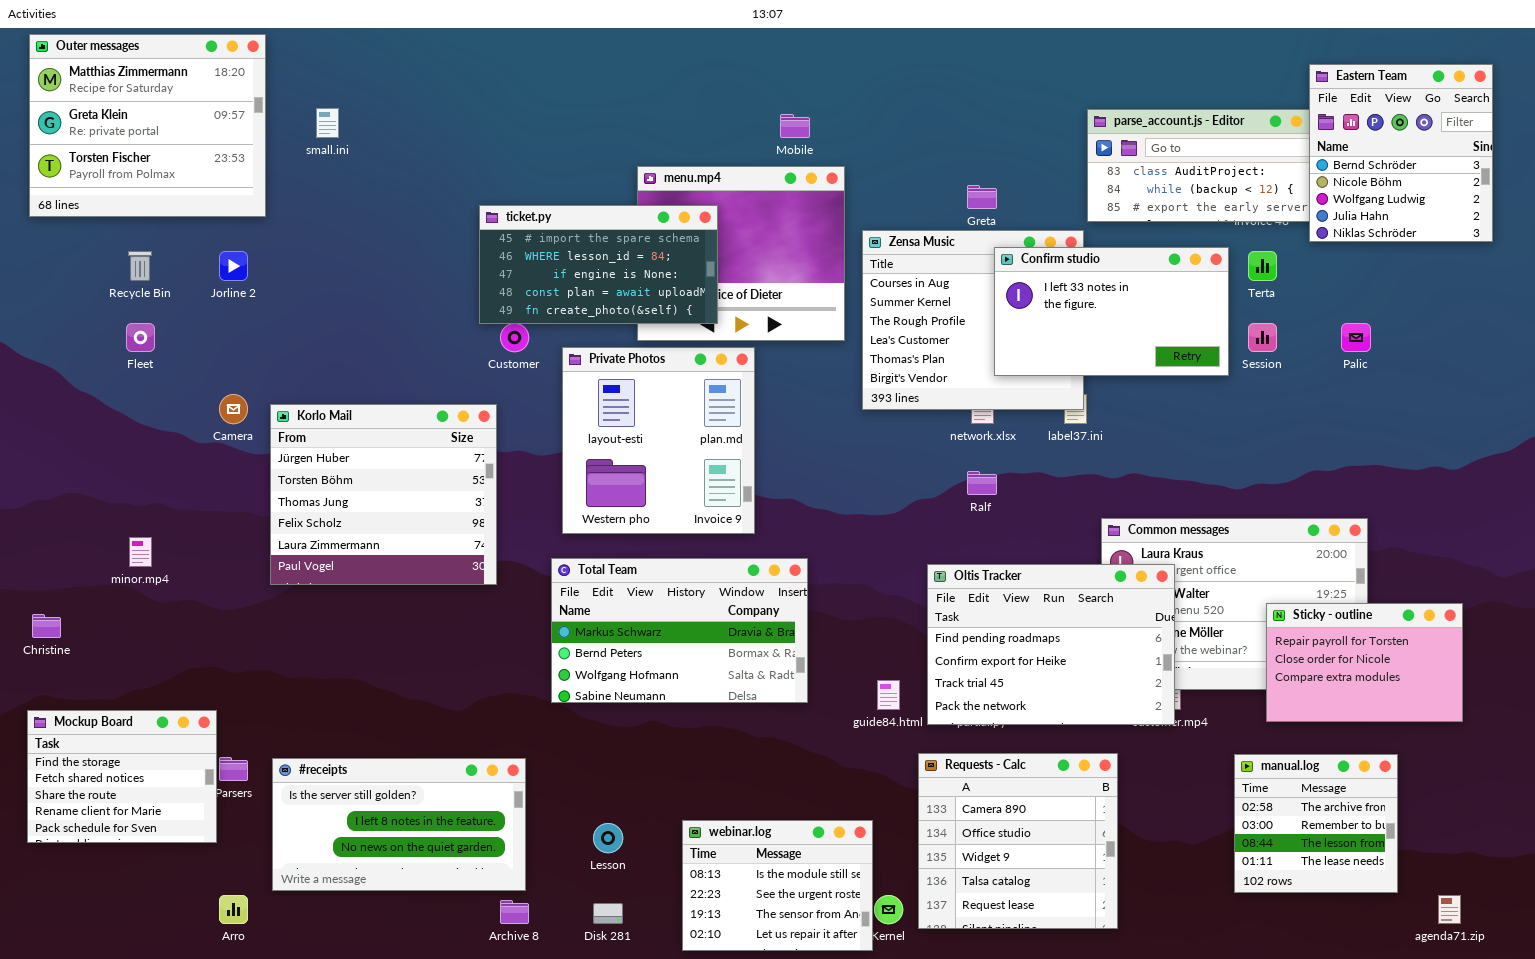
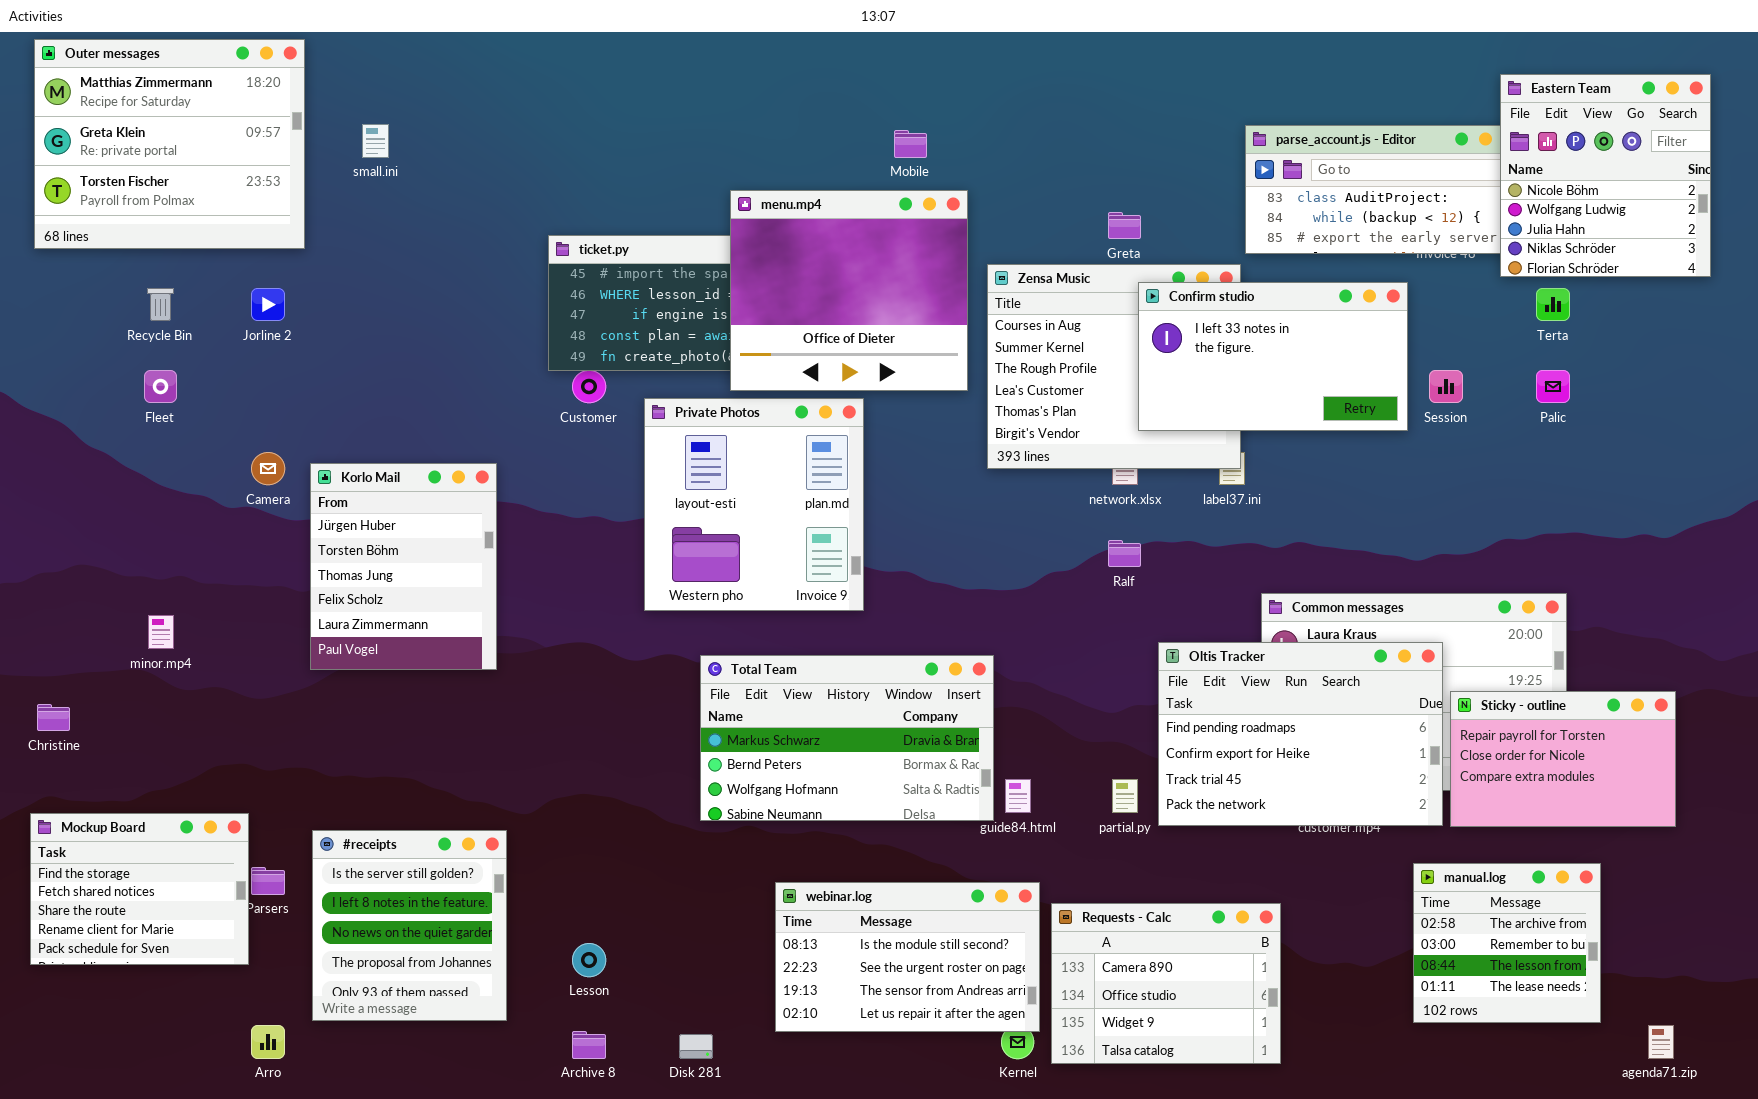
Eastern Team: [1309,64,1493,242] -> [1500,74,1711,277], scrolled down 1 row
menu.mp4: [637,166,845,341] -> [730,190,968,391], raised
Terta: [1248,251,1277,281] -> [1536,288,1570,321], moved
Korlo Mail: [270,404,497,585] -> [310,463,497,670], resized
Total Team: [551,558,808,703] -> [700,655,994,821], moved
Oltis Tracker: [927,564,1175,725] -> [1158,642,1443,826], moved
Requests - Calc: [918,753,1118,929] -> [1051,903,1281,1064], resized
#receipts: [272,758,526,891] -> [312,830,507,1021], resized
webinar.log: [682,820,873,951] -> [775,882,1040,1032], moved, resized
Lesson: [593,823,623,853] -> [572,943,606,977], moved

